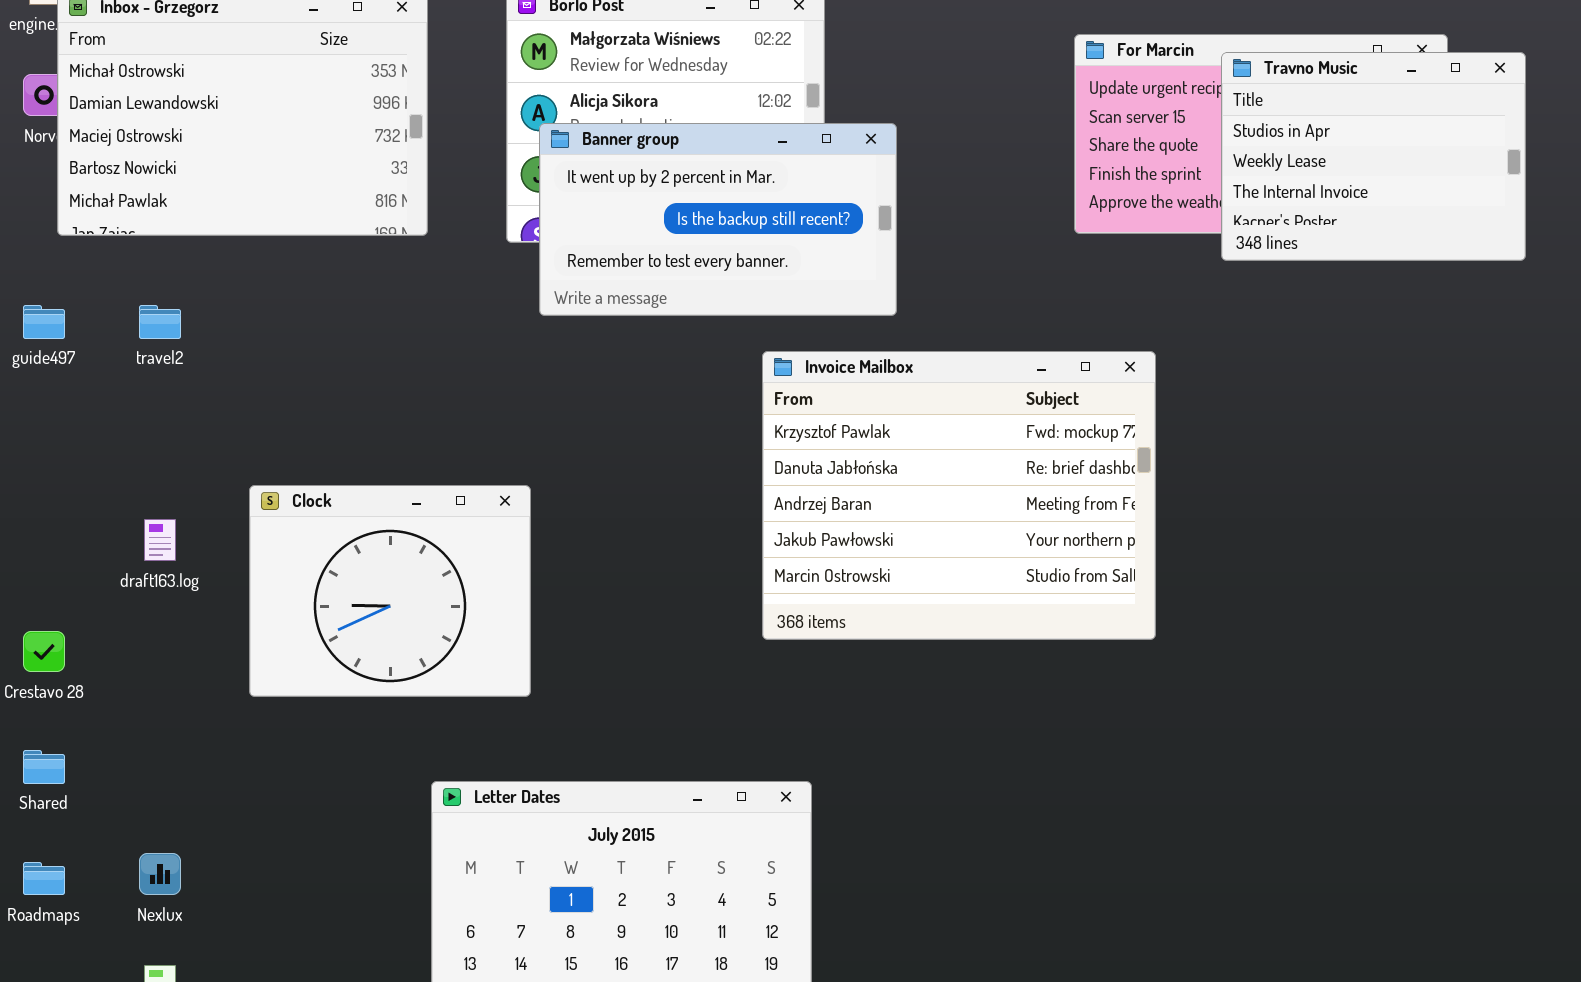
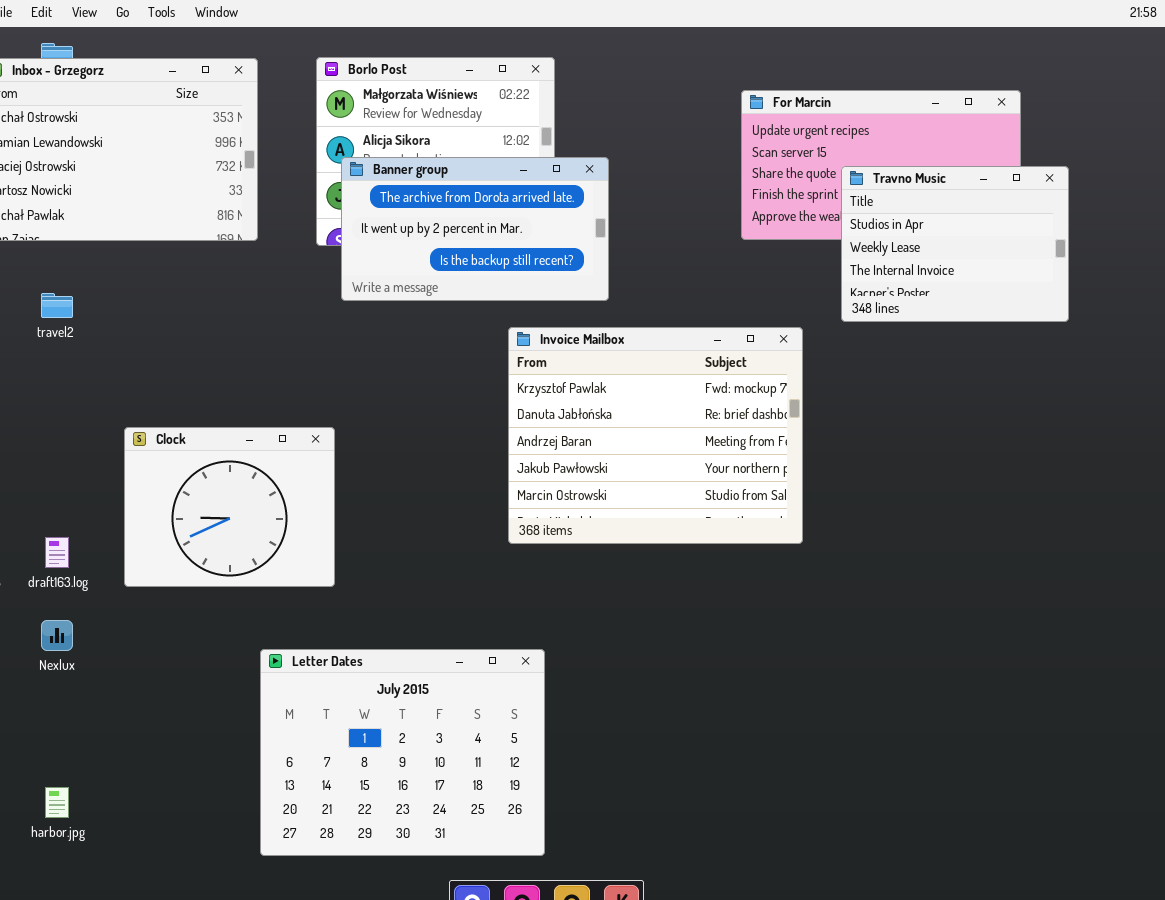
Travno Music: [1221,52,1526,261] -> [841,166,1069,322], moved
Banner group: [539,123,897,316] -> [341,157,609,301], scrolled up 1 row
draft163.log: [144,519,176,561] -> [45,537,69,568], moved
Nexlux: [139,853,181,895] -> [41,620,73,651], moved

